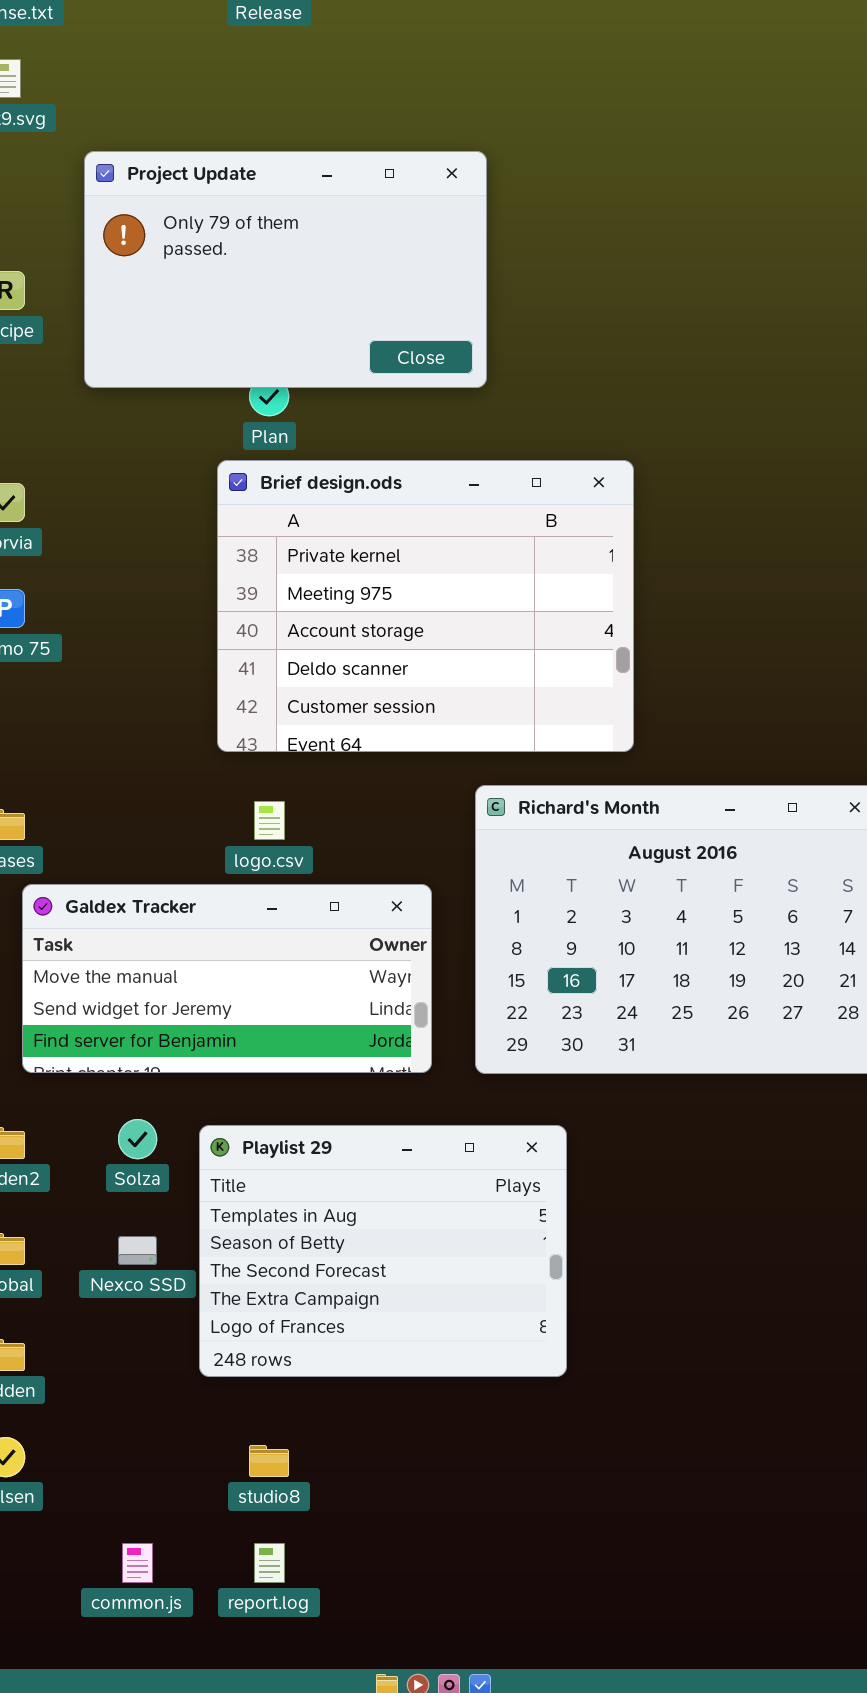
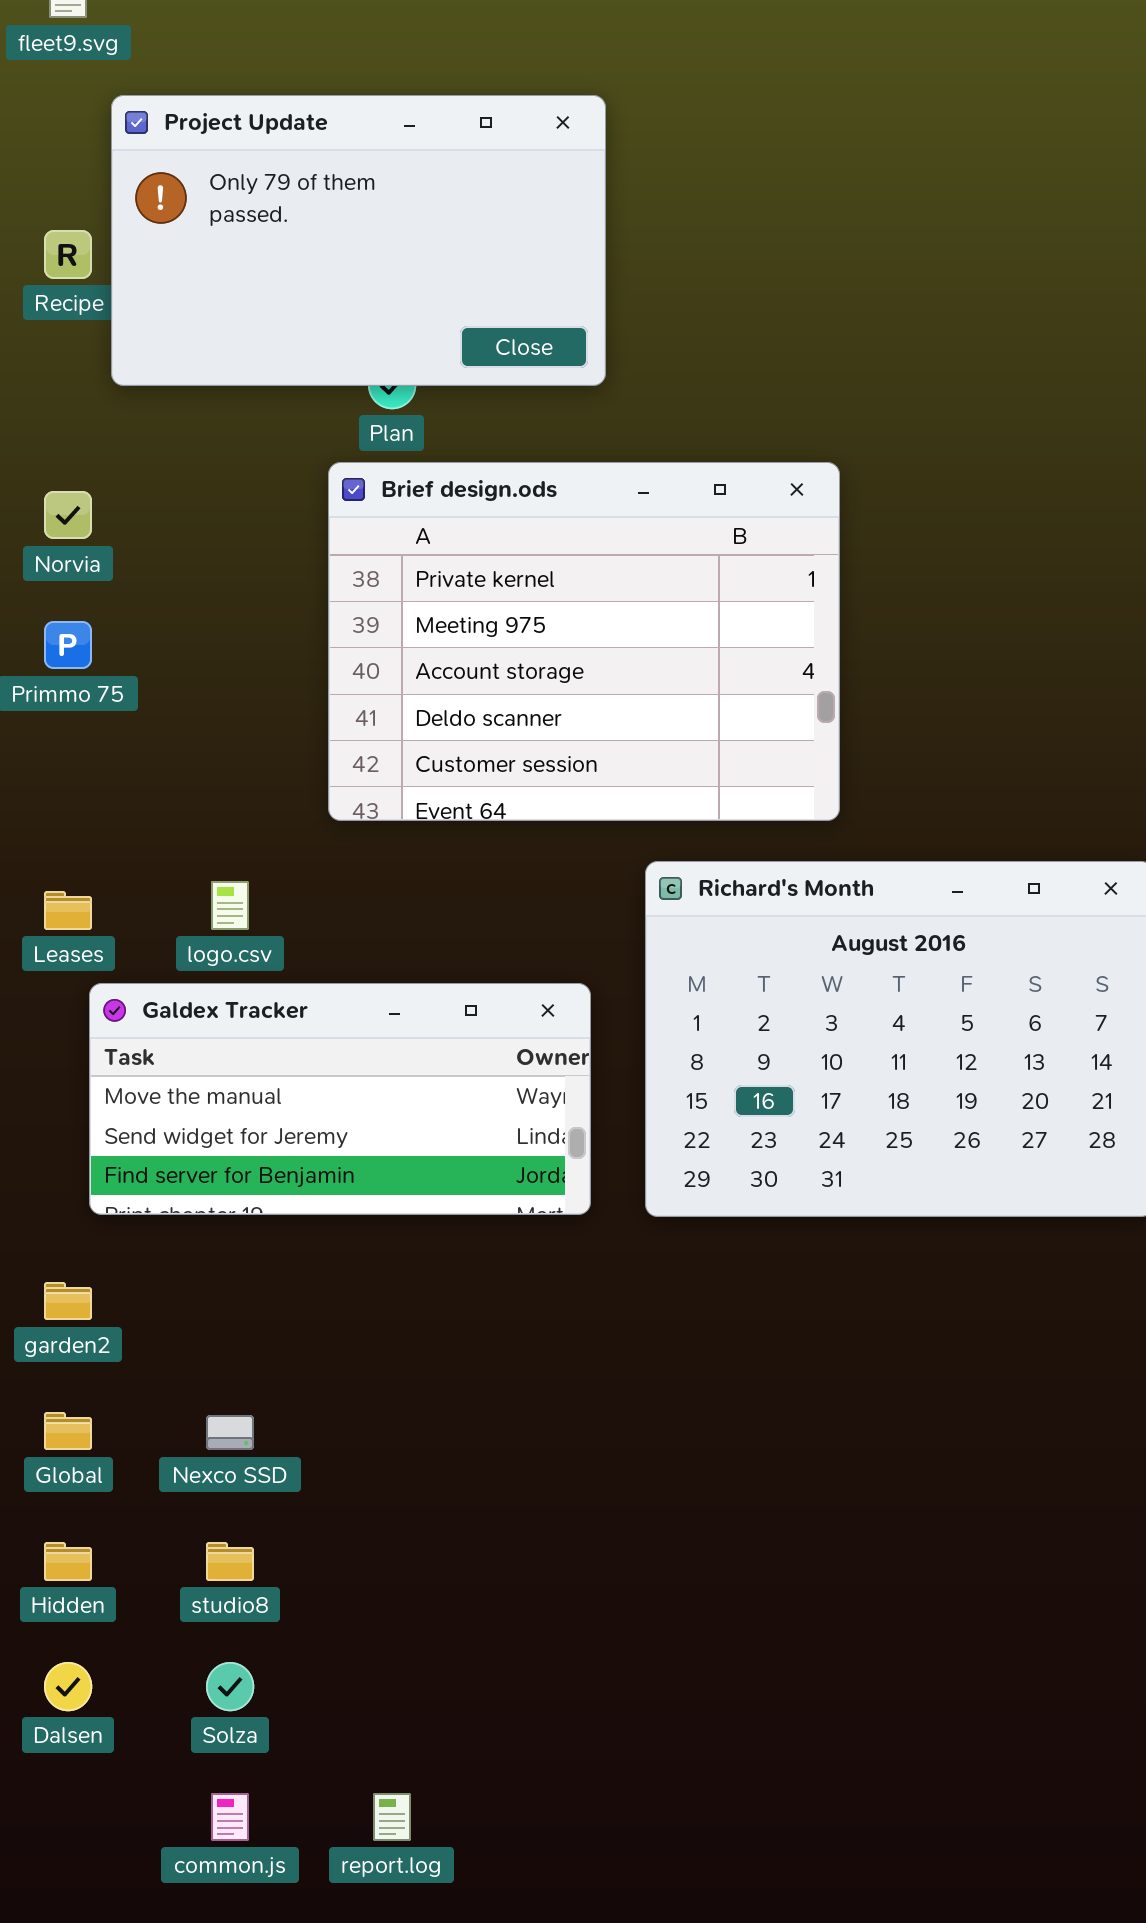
Project Update: [84,151,487,388] -> [111,95,606,386], moved
logo.csv: [254,801,285,840] -> [211,881,249,930], moved
Solza: [118,1119,157,1159] -> [206,1662,254,1711], moved
Playlist 29: [199,1125,567,1377] -> none, closed
studio8: [249,1445,289,1477] -> [206,1542,254,1581], moved

